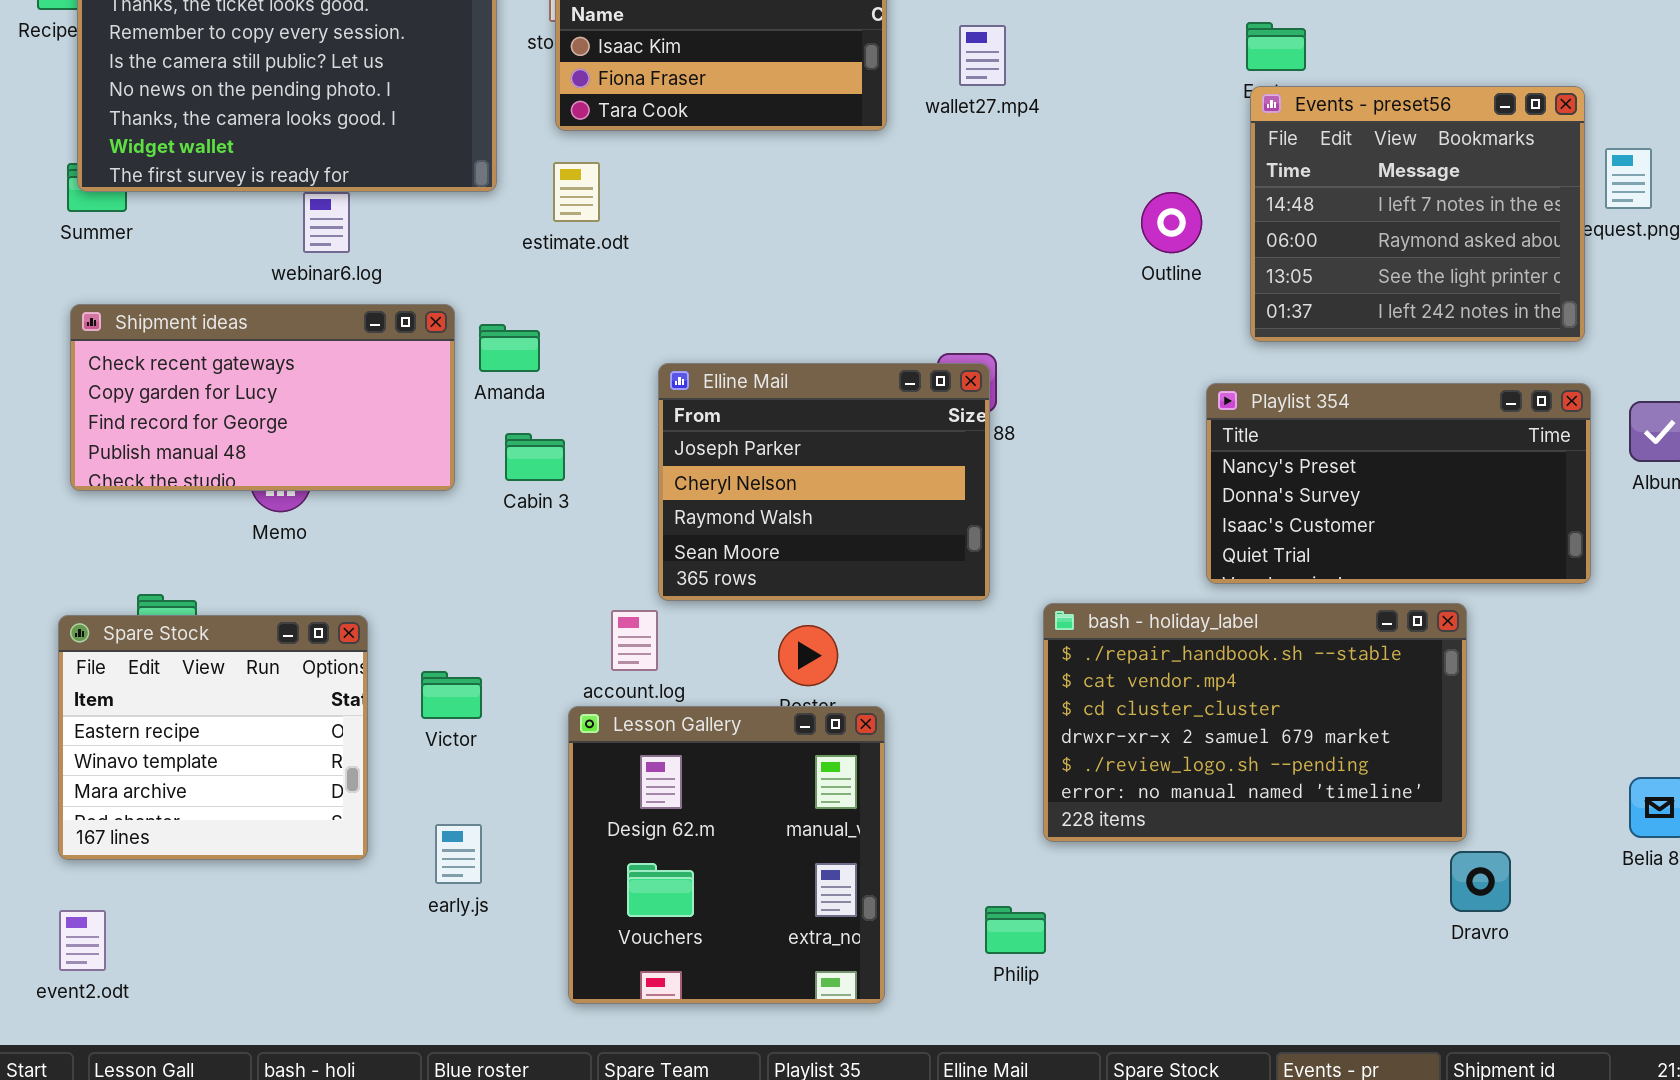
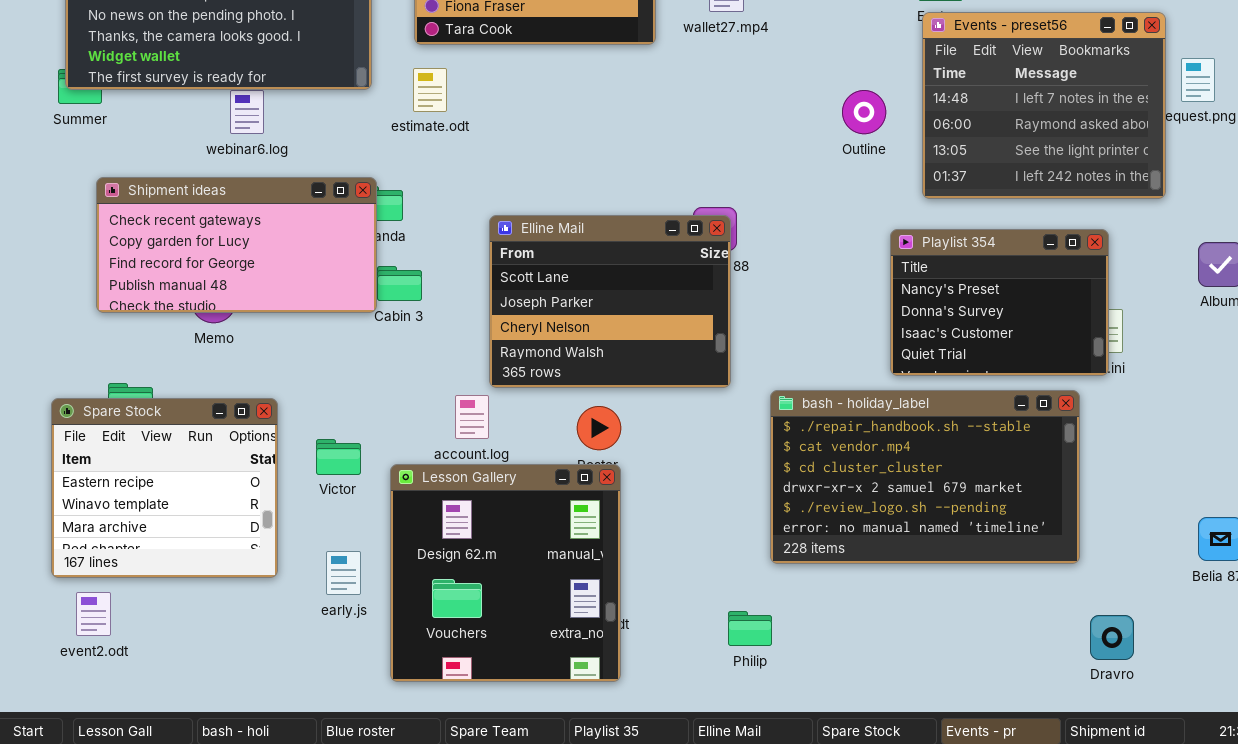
Shipment ideas: [70,304,455,491] -> [96,177,377,313], moved
Elline Mail: [658,363,990,601] -> [489,215,731,388], scrolled up 1 row
Playlist 354: [1206,383,1591,584] -> [890,229,1109,376], resized
Lesson Gallery: [568,706,885,1004] -> [390,464,621,682], moved
Dravro: [1450,851,1511,912] -> [1090,615,1134,660], moved
event2.odt: [59,910,106,971] -> [76,592,111,636], moved

